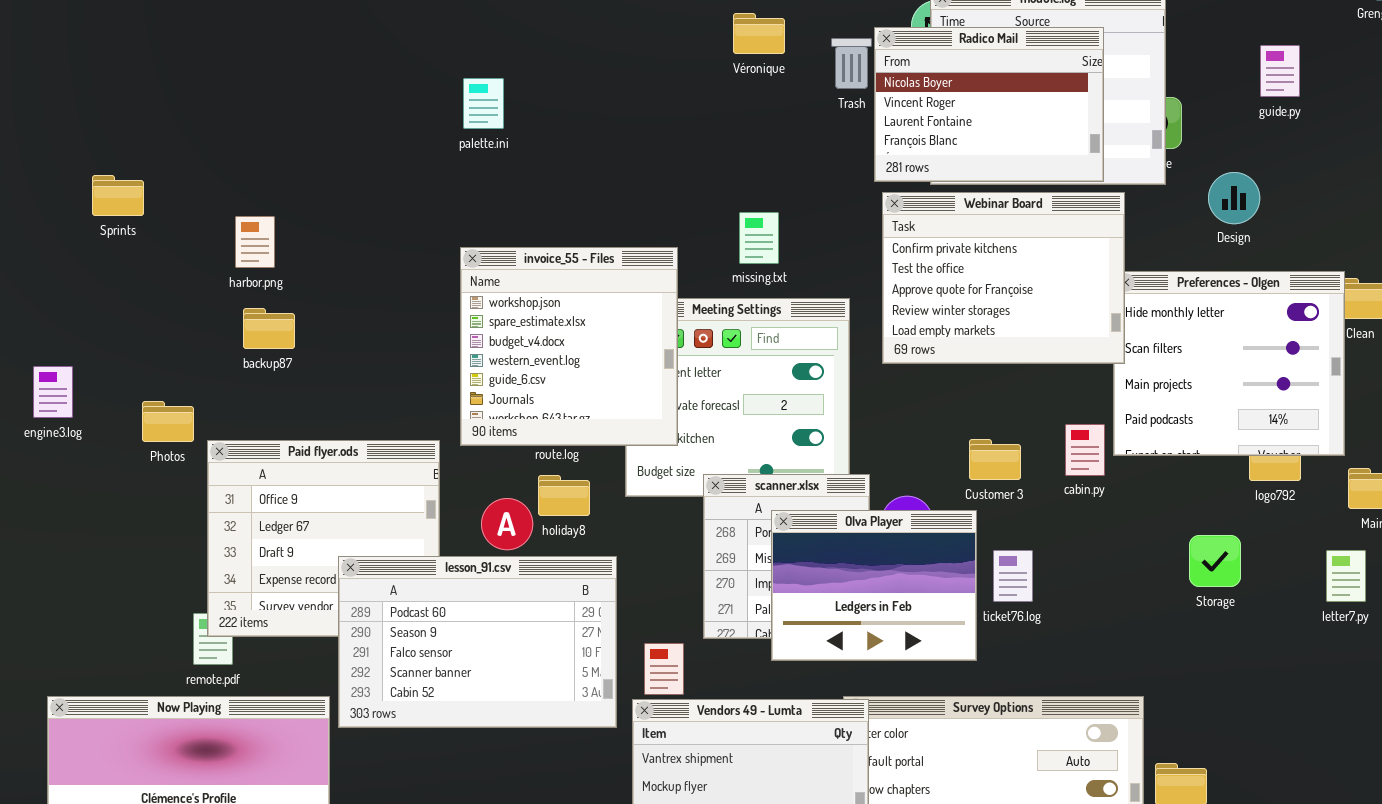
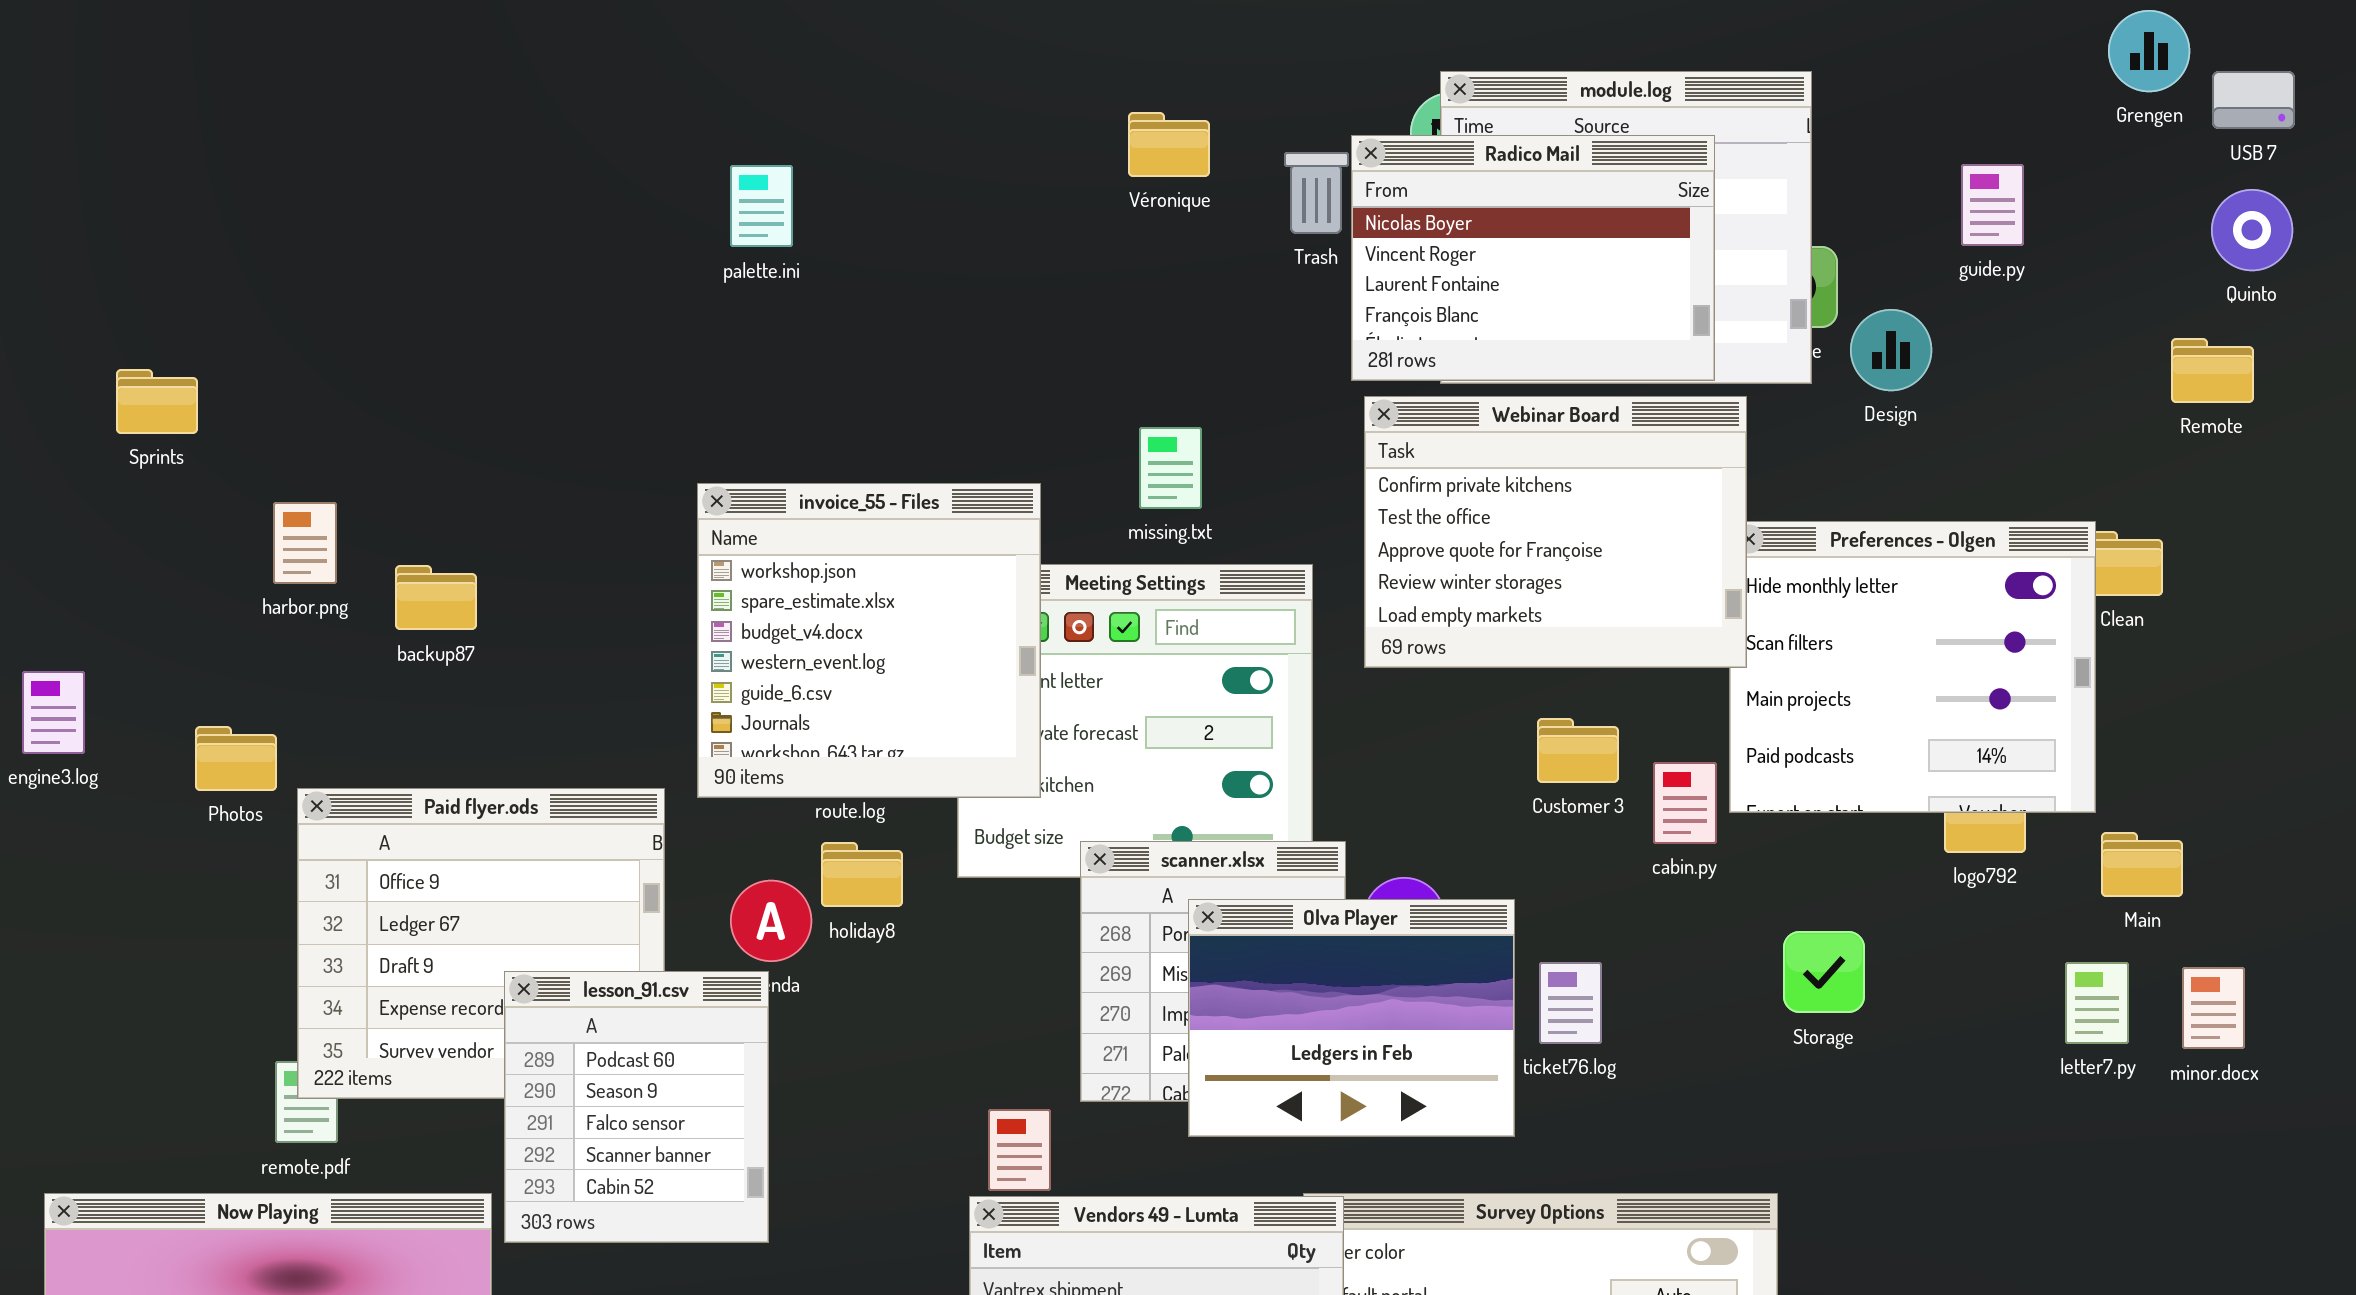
palette.ini: [463,78,504,129] -> [730,165,793,247], moved
Design: [1208,172,1260,224] -> [1850,309,1932,391], moved
harbor.png: [235,216,275,268] -> [273,502,337,584], moved
backup87: [243,308,295,349] -> [395,565,477,630], moved
Customer 3: [969,439,1021,480] -> [1537,718,1619,783], moved
Storage: [1189,535,1241,587] -> [1783,931,1865,1013], moved
lesson_91.csv: [338,556,617,728] -> [504,971,769,1243], resized

